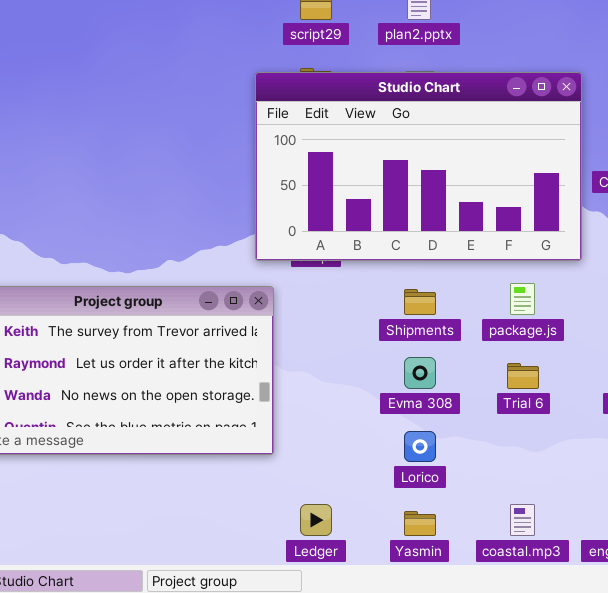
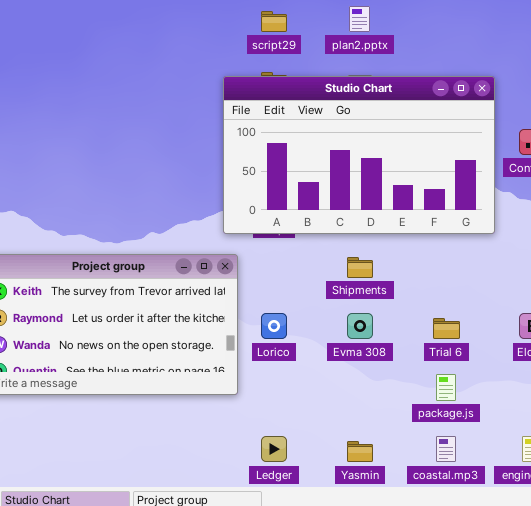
package.js: [510,283,535,315] -> [436,374,456,401], moved
Lorico: [404,431,436,462] -> [261,313,287,339], moved

